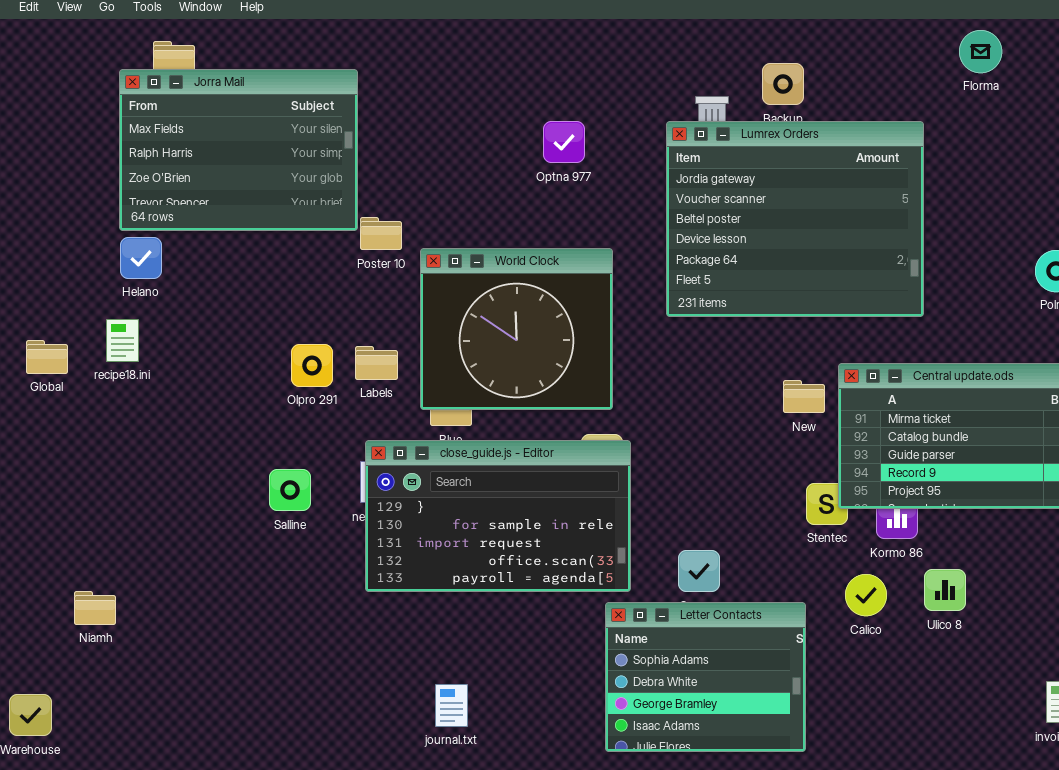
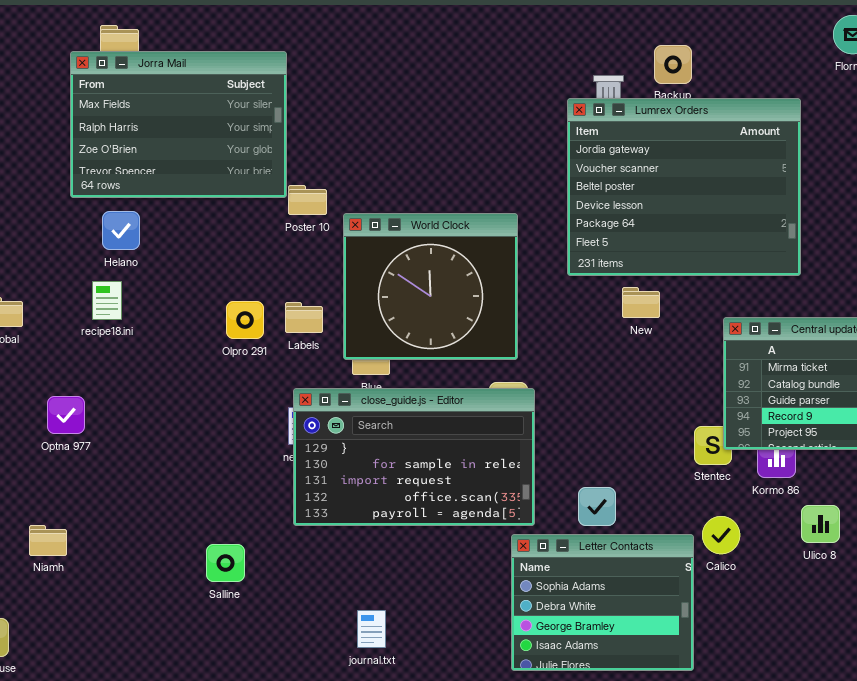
Optna 977: [543,121,585,163] -> [47,396,85,434], moved
Helano: [120,237,162,279] -> [102,211,140,250], moved
recipe18.ini: [106,319,139,362] -> [92,281,122,320], moved
New: [783,380,825,413] -> [622,287,660,318], moved
Salline: [269,469,311,511] -> [206,544,245,582], moved
Calico: [845,574,887,616] -> [702,516,740,554], moved

